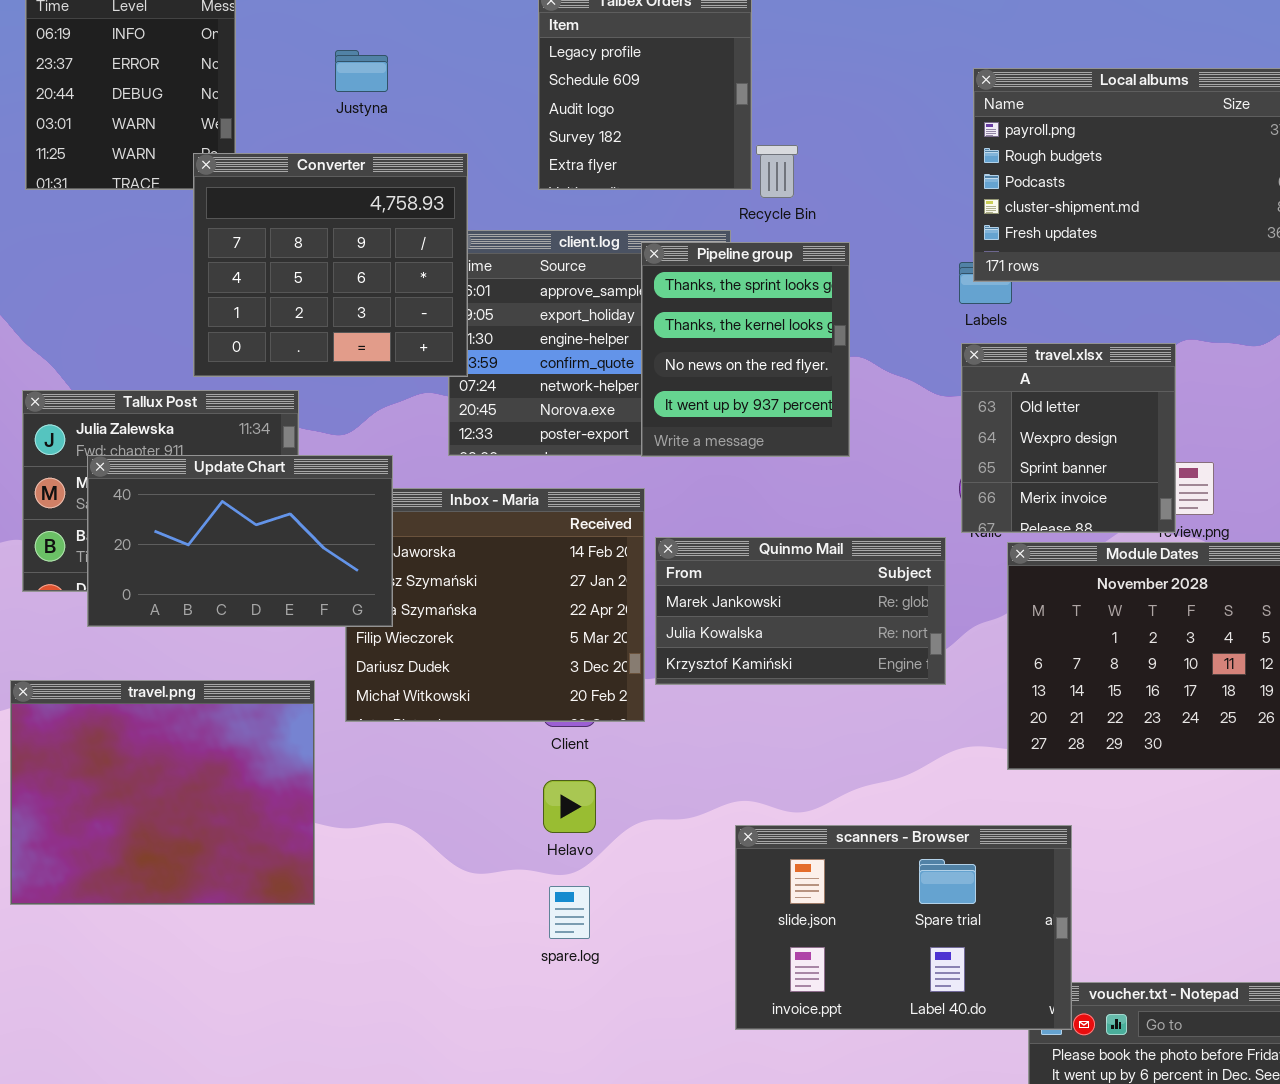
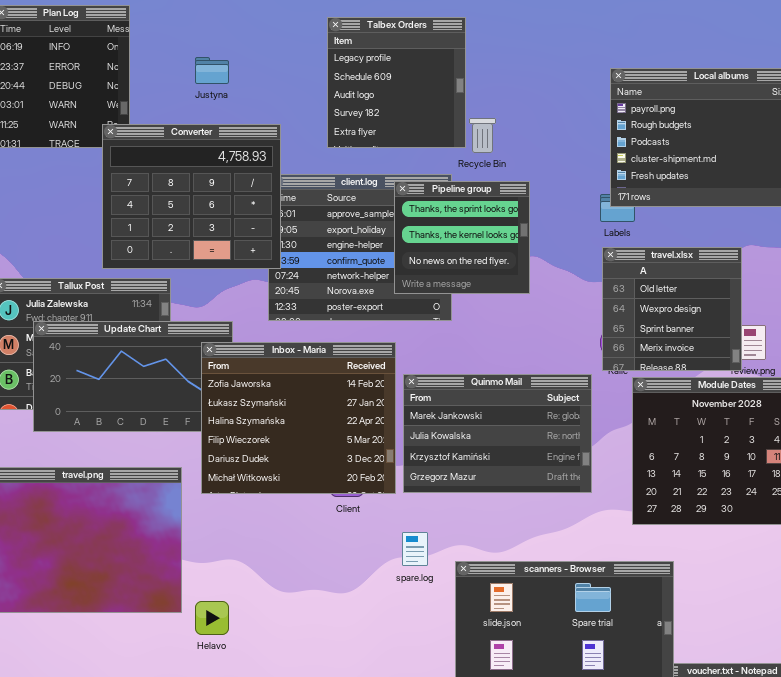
Pipeline group: [641,242,850,457] -> [394,181,530,294], resized
Inbox - Maria: [345,488,645,722] -> [201,342,396,494], raised
Quinmo Mail: [655,537,946,685] -> [403,374,592,493], resized
Helavo: [543,780,596,833] -> [195,601,229,635], moved
spare.log: [549,886,590,939] -> [402,532,428,566], moved

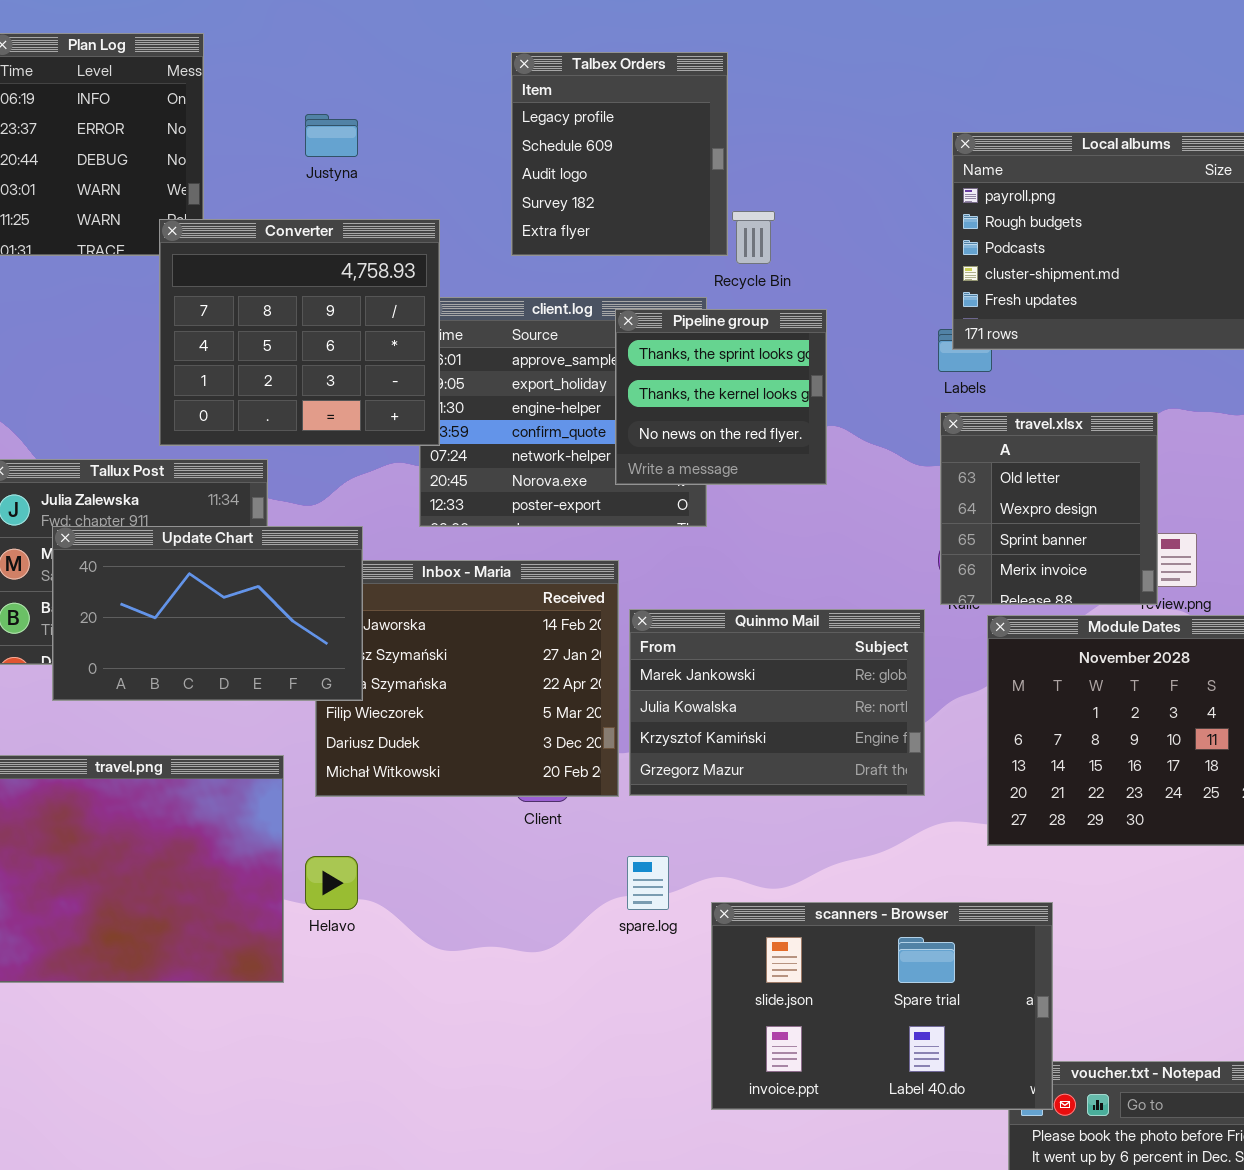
Update Chart: [33,321,233,432] -> [52,526,363,701], raised
Helavo: [195,601,229,635] -> [305,856,358,910], moved

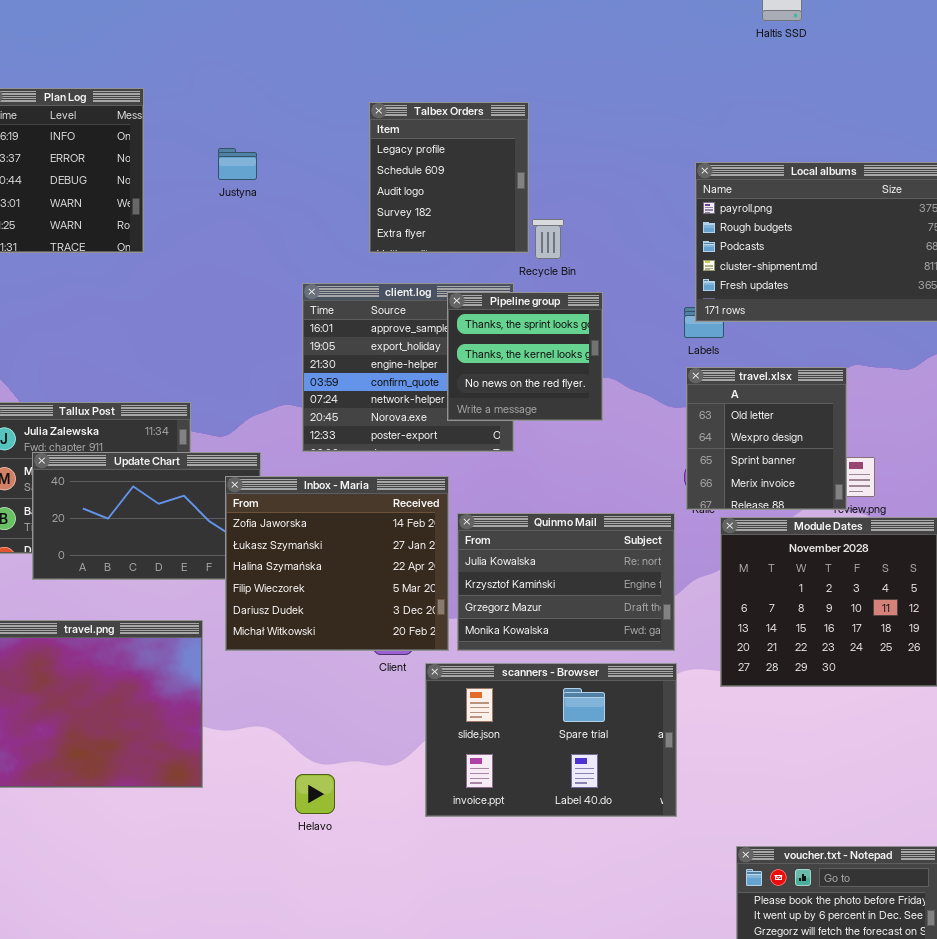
Converter: [159,219,440,446] -> none, closed
Inbox - Maria: [315,560,619,797] -> [225,476,449,651], raised
Quinmo Mail: [629,609,925,796] -> [457,513,675,651], scrolled down 1 row
Helavo: [305,856,358,910] -> [295,774,335,814], moved
scanners - Browser: [711,902,1053,1110] -> [425,663,677,817], moved

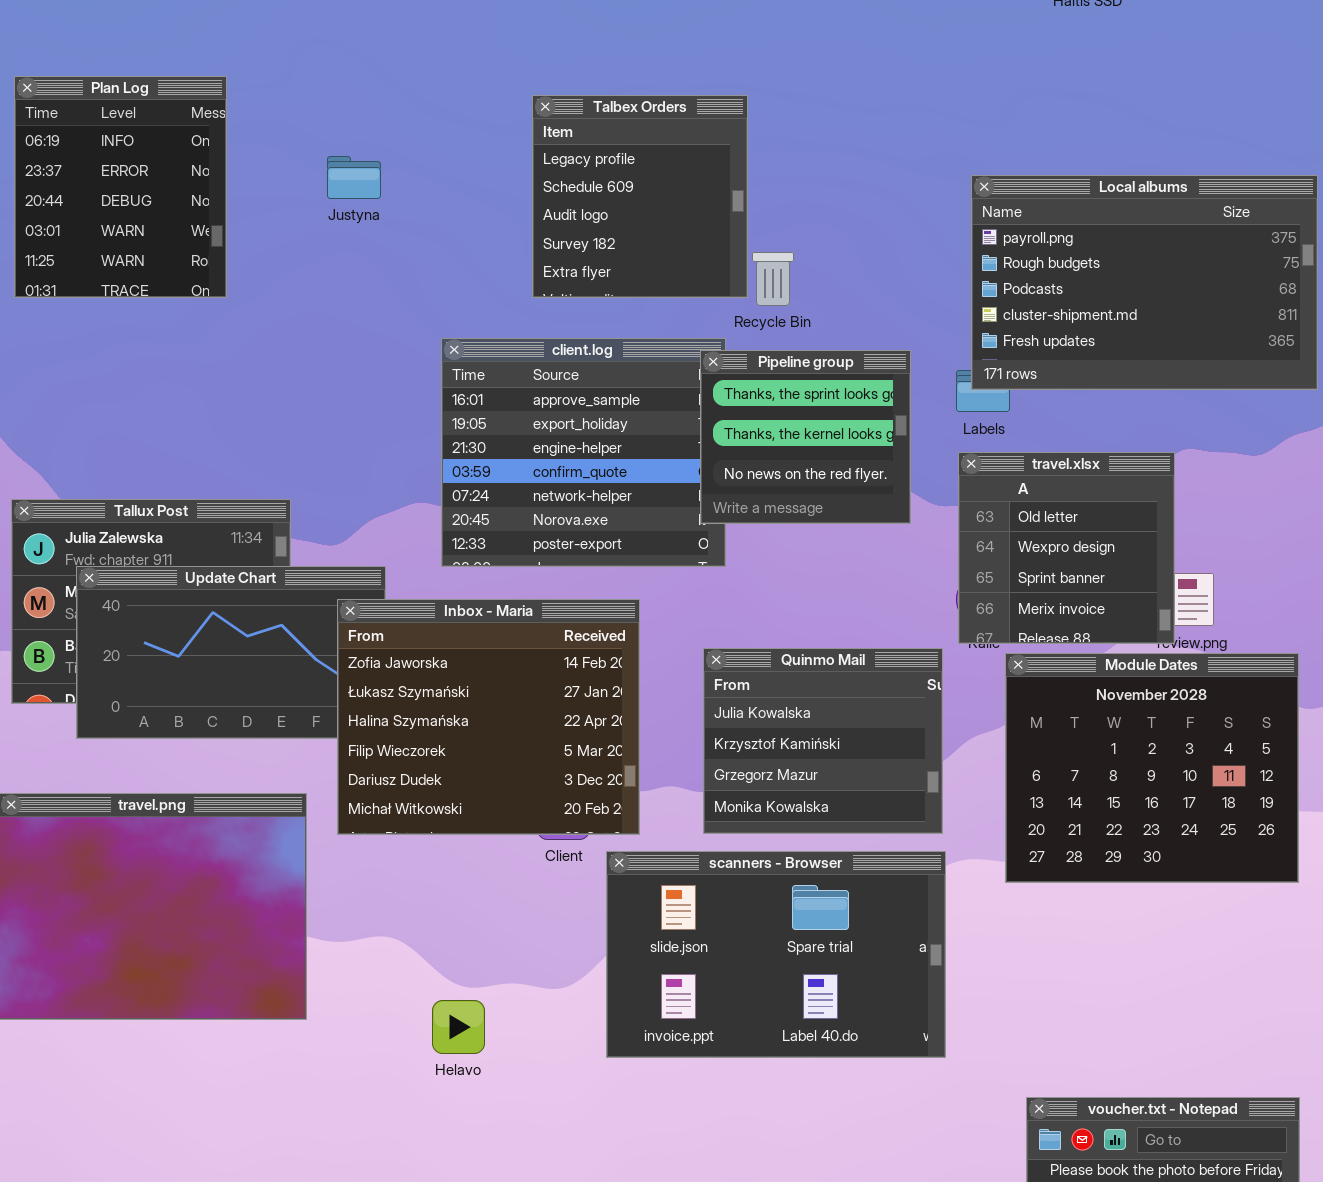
Pipeline group: [447,292,603,421] -> [700,350,911,524], moved
Quinmo Mail: [457,513,675,651] -> [703,648,943,834], resized

